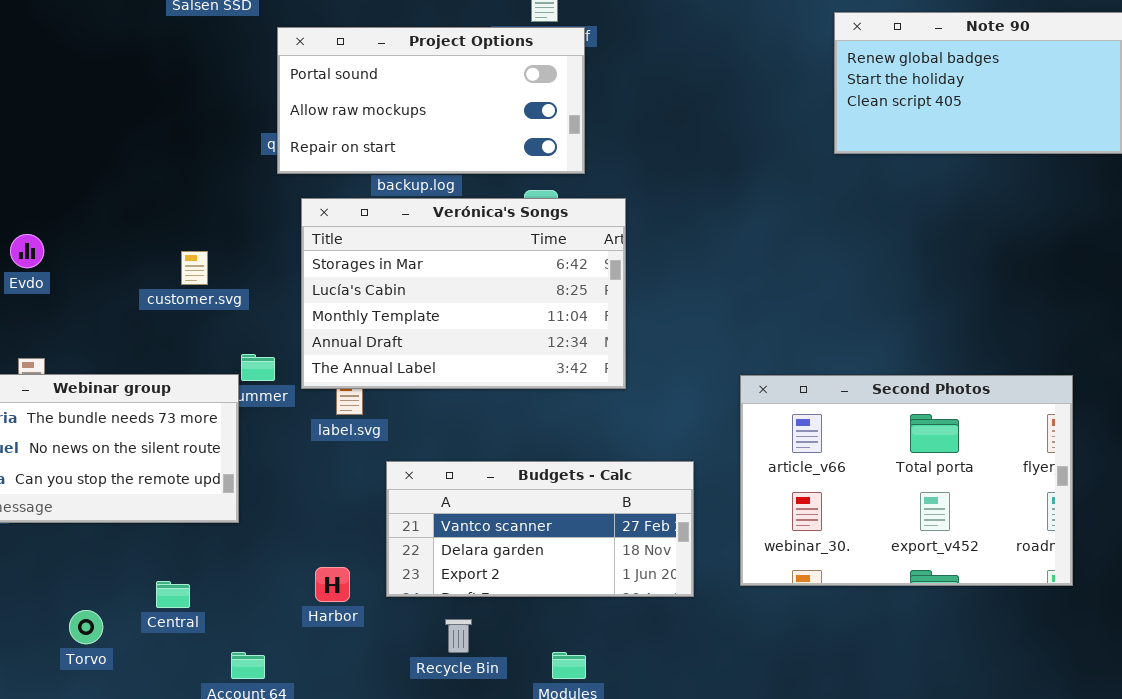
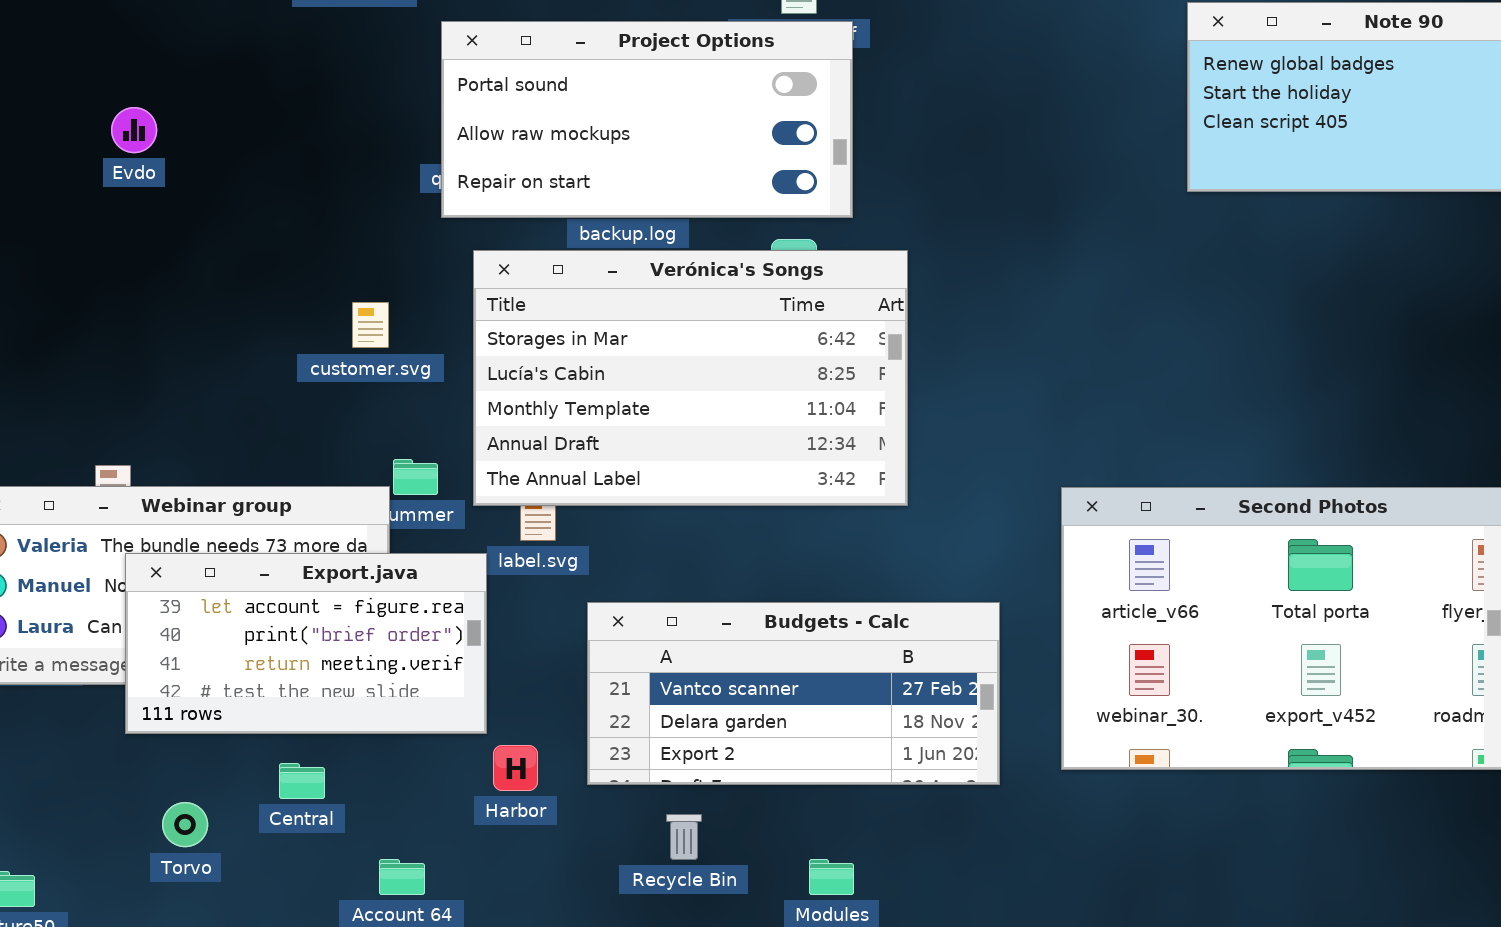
Evdo: [10,234,44,268] -> [111,107,157,153], moved
customer.svg: [181,251,208,285] -> [352,302,389,348], moved
Export.java: none -> [125,553,487,734], opened

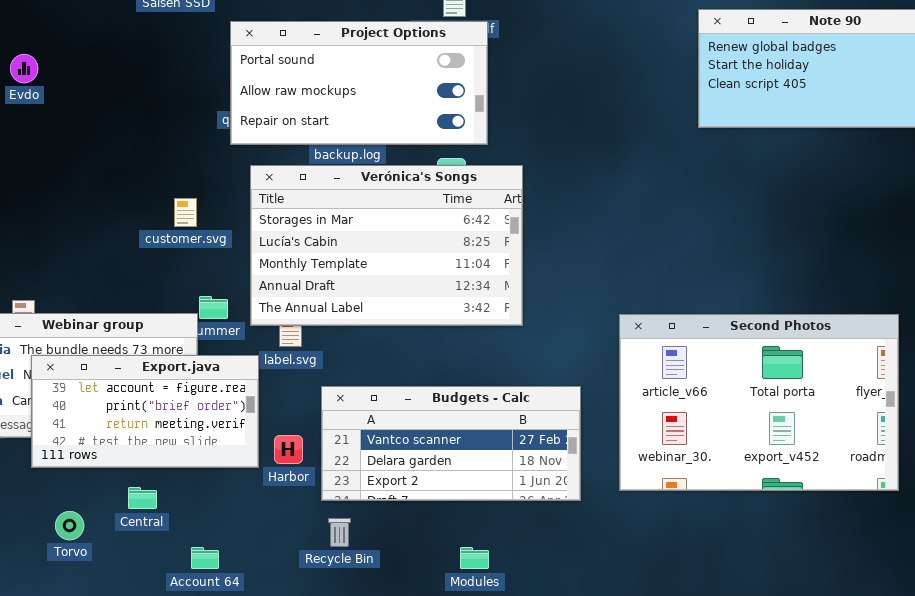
Evdo: [111,107,157,153] -> [10,54,38,83], moved
Harbor: [493,745,538,791] -> [274,435,303,464], moved
Recycle Bin: [666,814,702,860] -> [328,518,351,547], moved

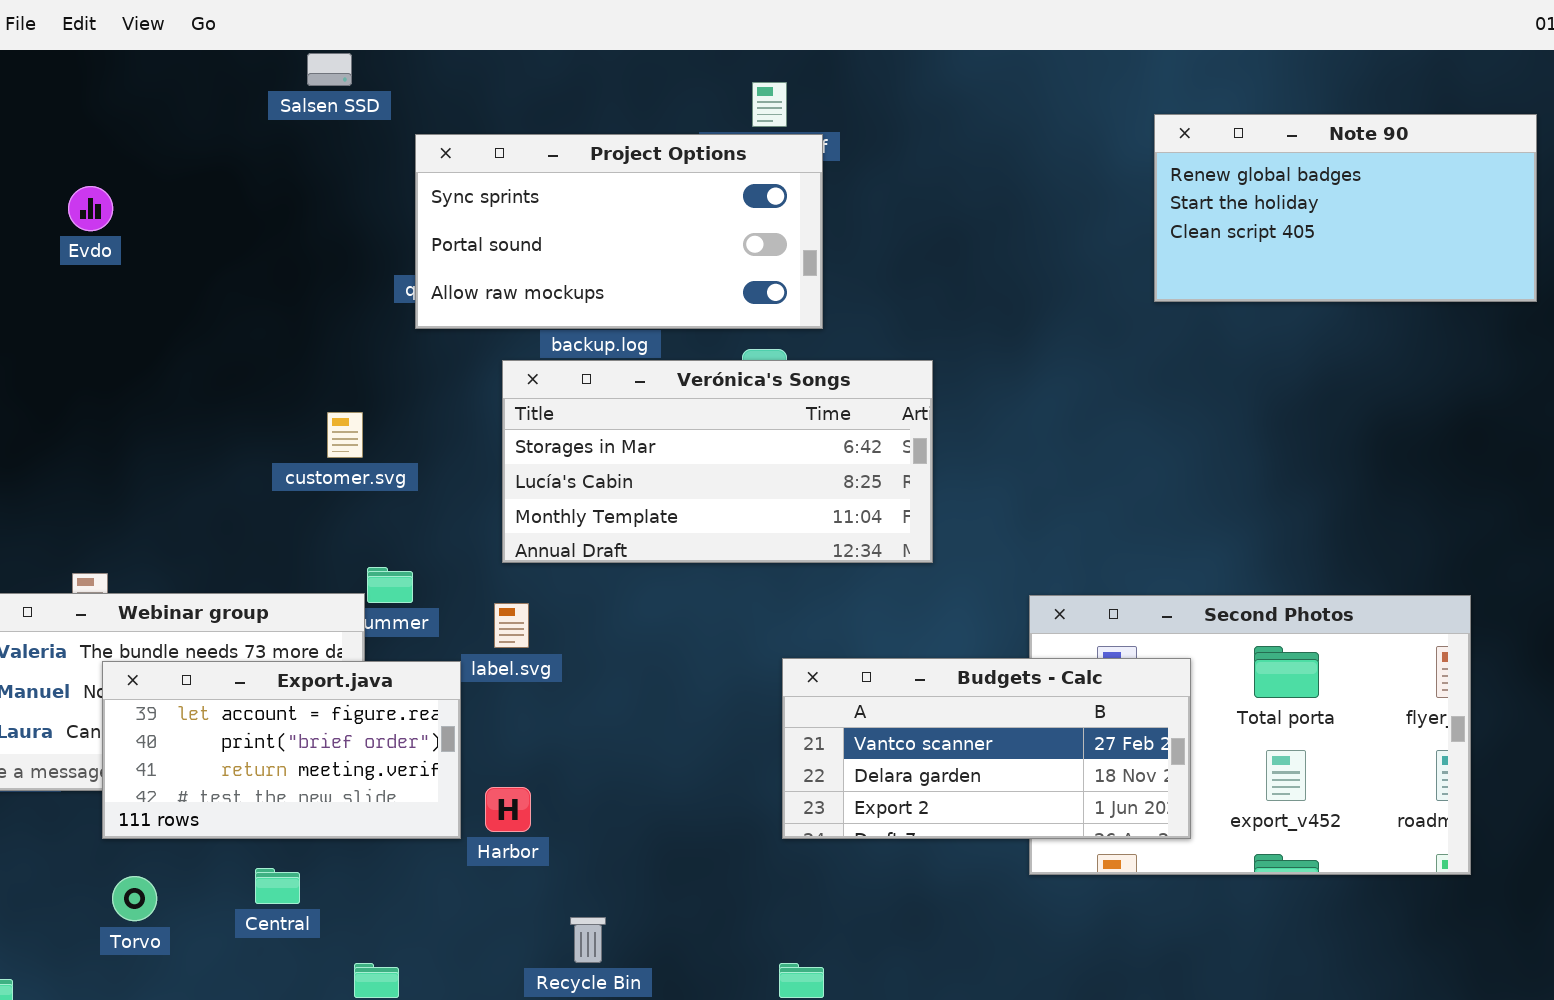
Project Options: [230,21,488,145] -> [415,134,823,329], scrolled up 1 row
Verónica's Songs: [250,165,523,326] -> [502,360,933,563], moved, resized
Budgets - Calc: [321,386,581,501] -> [782,658,1191,839], moved
Torvo: [55,511,84,540] -> [112,876,157,921], moved

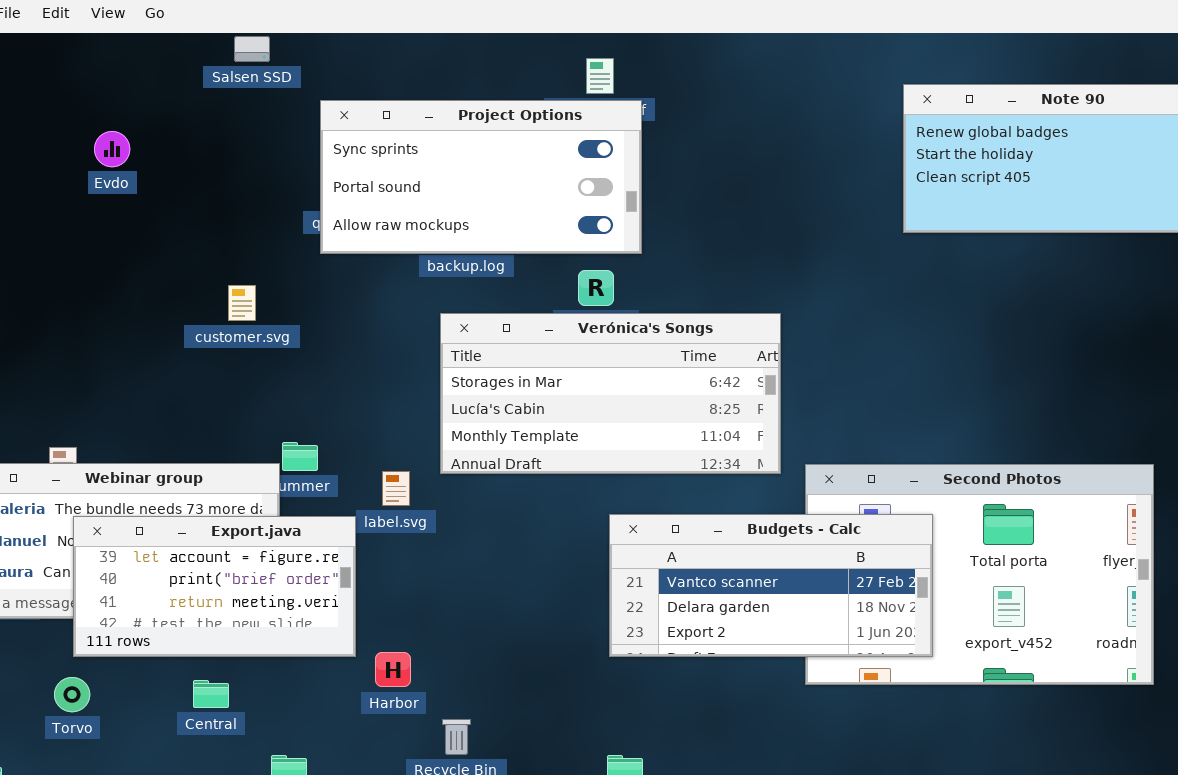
Evdo: [68,186,113,231] -> [94,131,130,167], moved
Verónica's Songs: [502,360,933,563] -> [440,313,781,474], moved
customer.svg: [327,412,363,458] -> [228,285,256,321], moved
Harbor: [485,787,531,832] -> [375,652,411,687], moved
Torvo: [112,876,157,921] -> [54,677,90,712], moved

